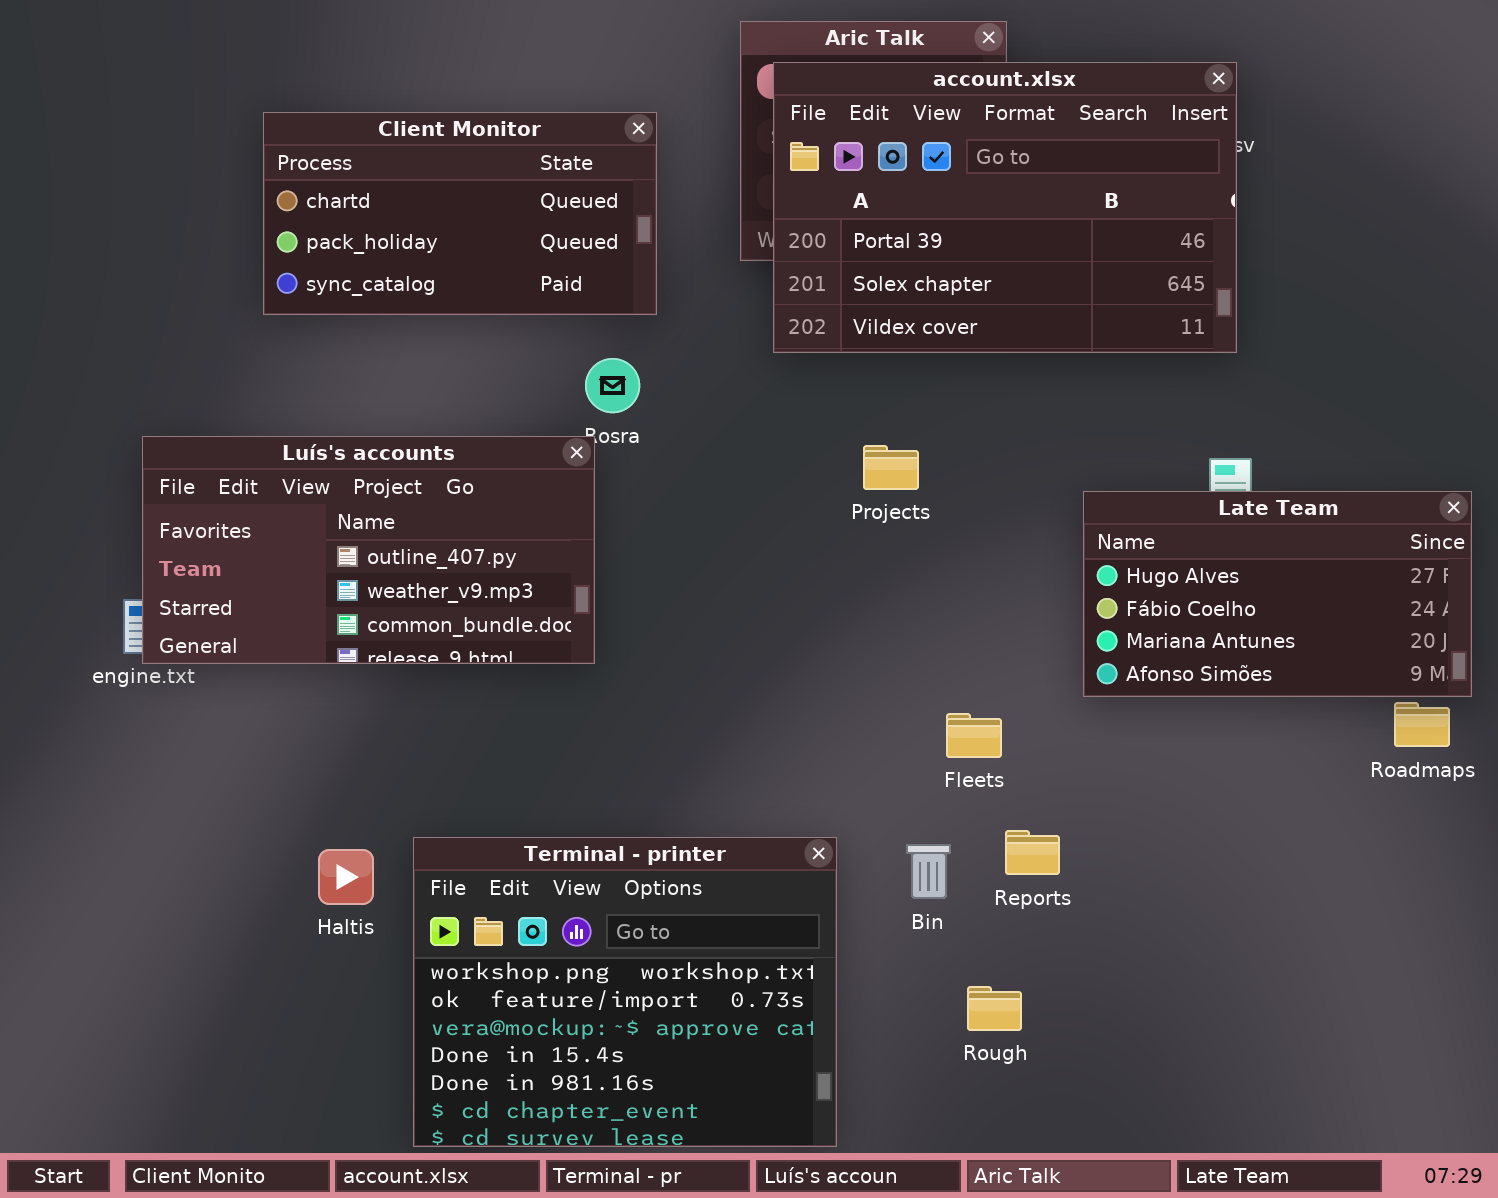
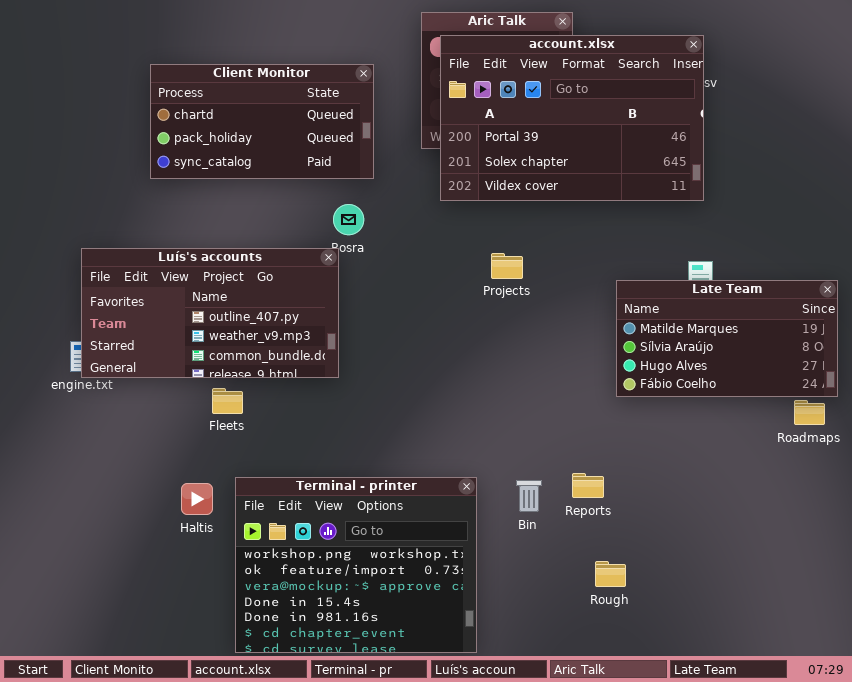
Late Team: [1083,491,1472,697] -> [616,280,838,397], scrolled up 2 rows
Fleets: [946,713,1002,758] -> [212,388,243,414], moved
Rough: [967,986,1022,1031] -> [595,561,626,587], moved

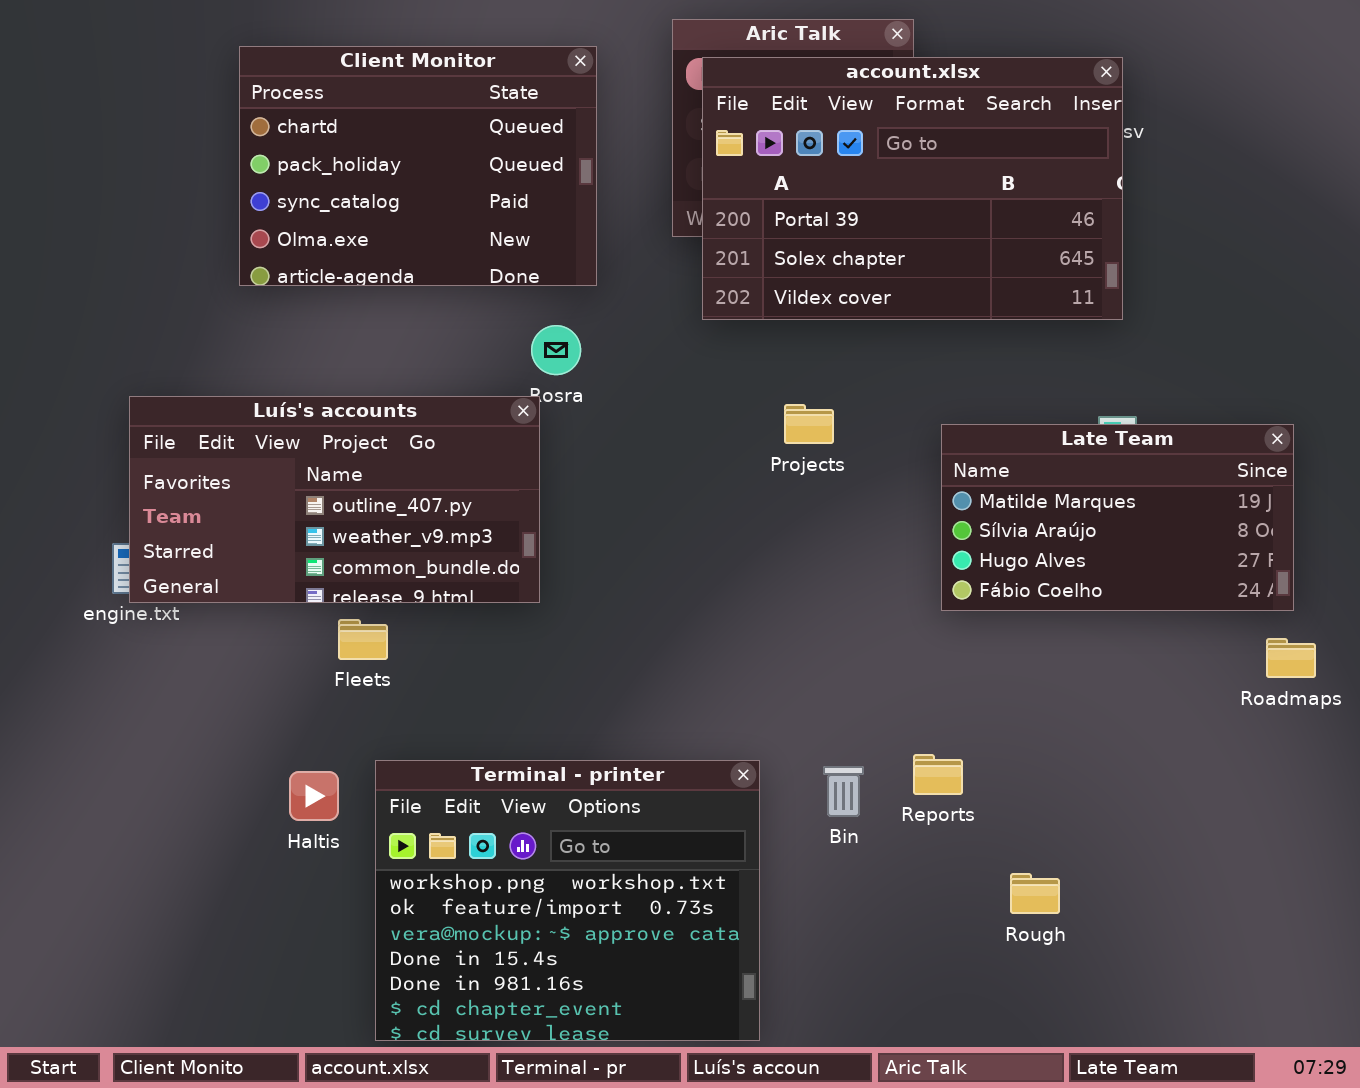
Client Monitor: [150,64,374,179] -> [239,46,597,286], resized
Late Team: [616,280,838,397] -> [941,424,1294,611], moved
Rough: [595,561,626,587] -> [1010,873,1060,914], moved

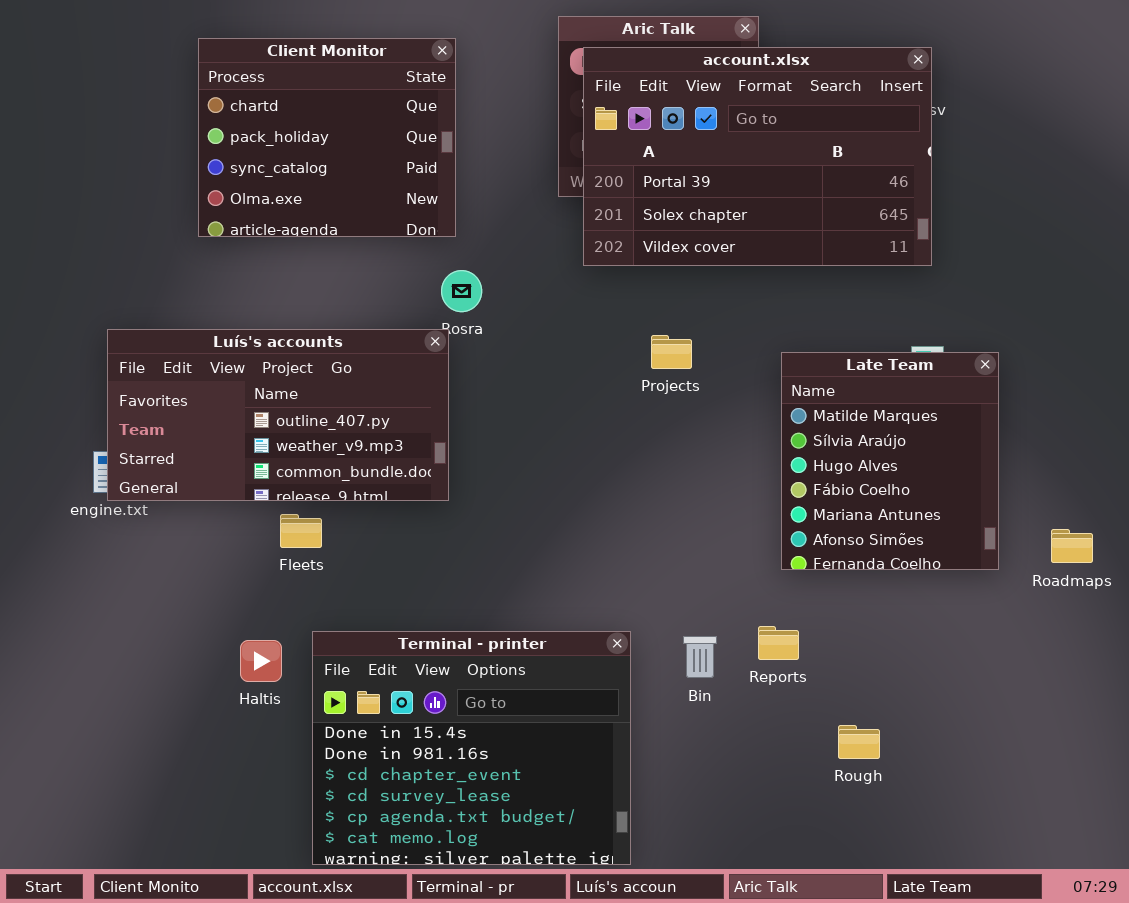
Client Monitor: [239,46,597,286] -> [198,38,456,237], resized
Late Team: [941,424,1294,611] -> [781,352,999,570], resized
Terminal - printer: [375,760,760,1041] -> [312,631,631,865], scrolled down 3 rows

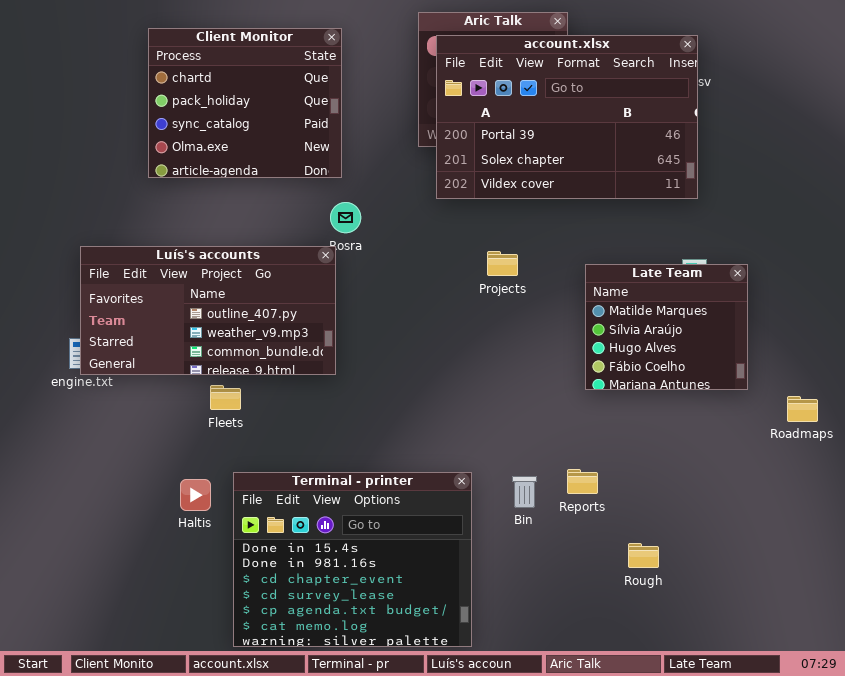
Late Team: [781,352,999,570] -> [585,264,748,390], resized

